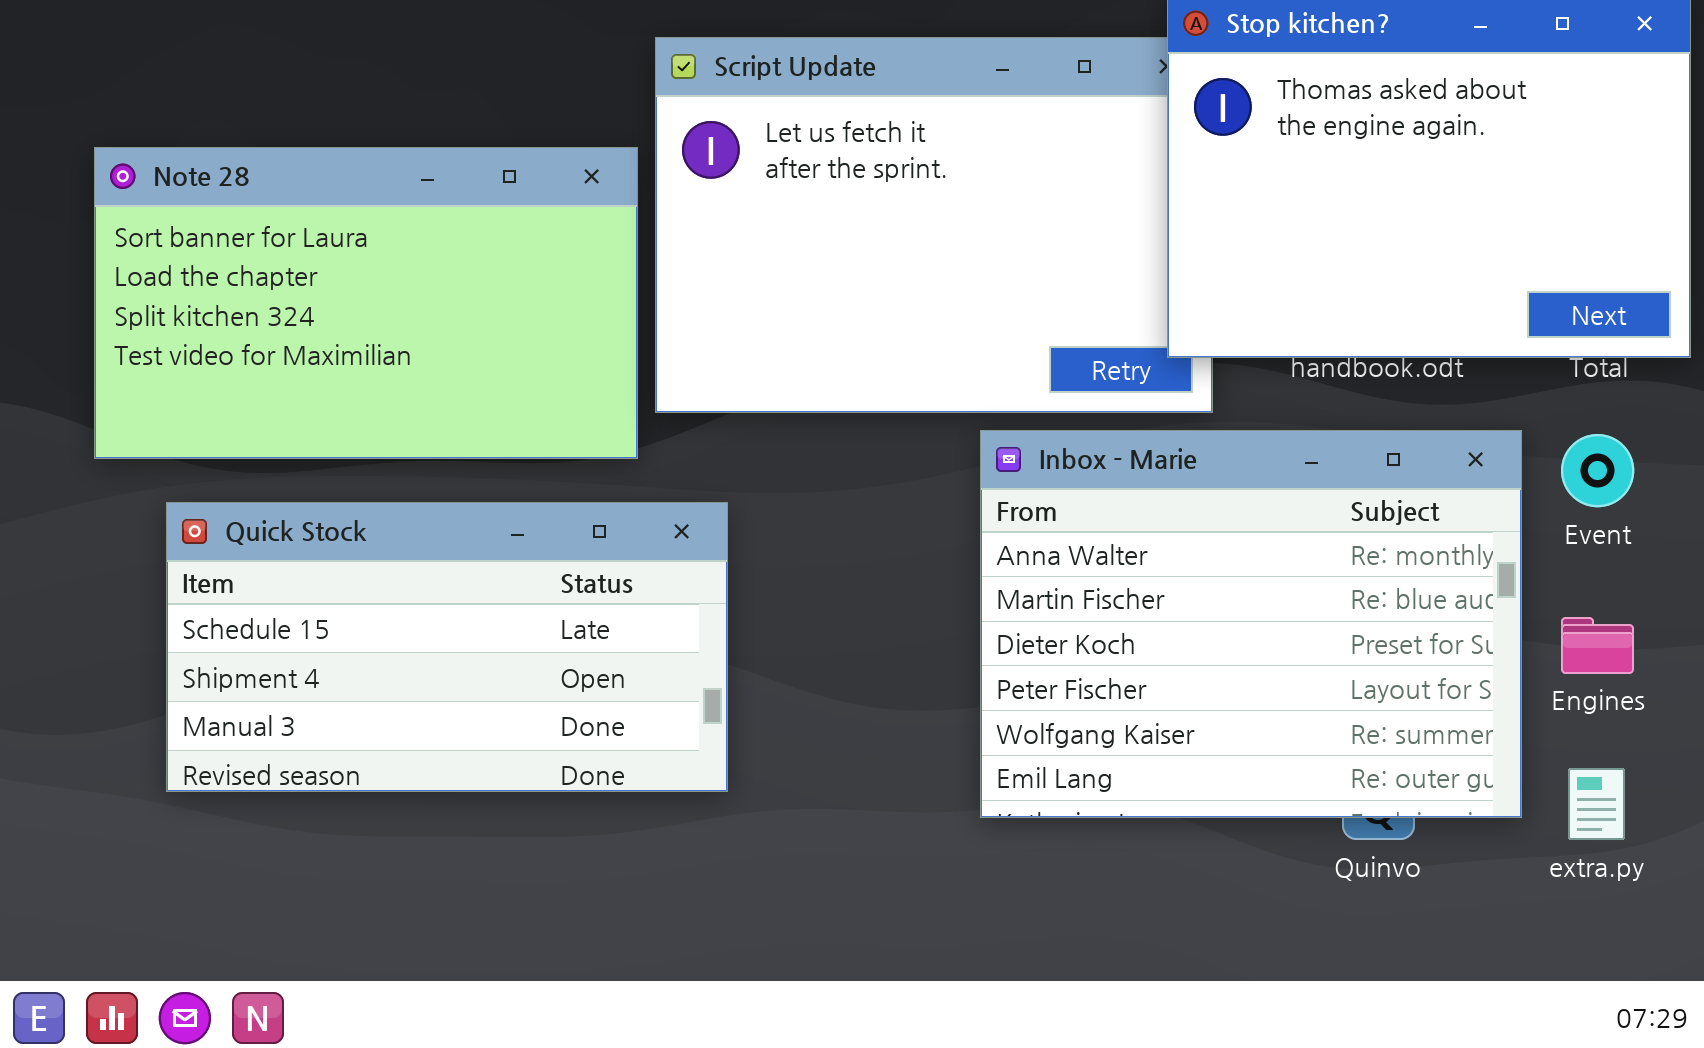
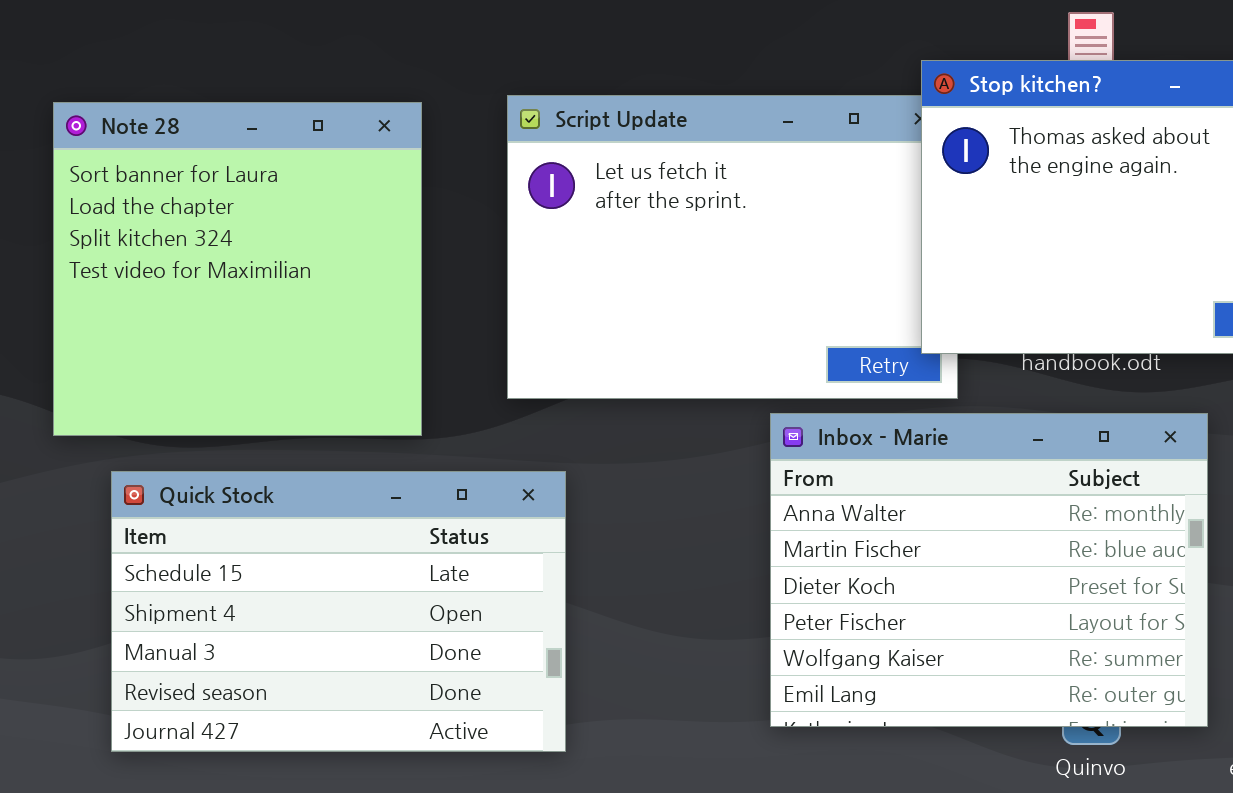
Note 28: [94,147,638,459] -> [53,102,422,436], resized
Quick Stock: [166,502,728,792] -> [111,471,566,752], resized

